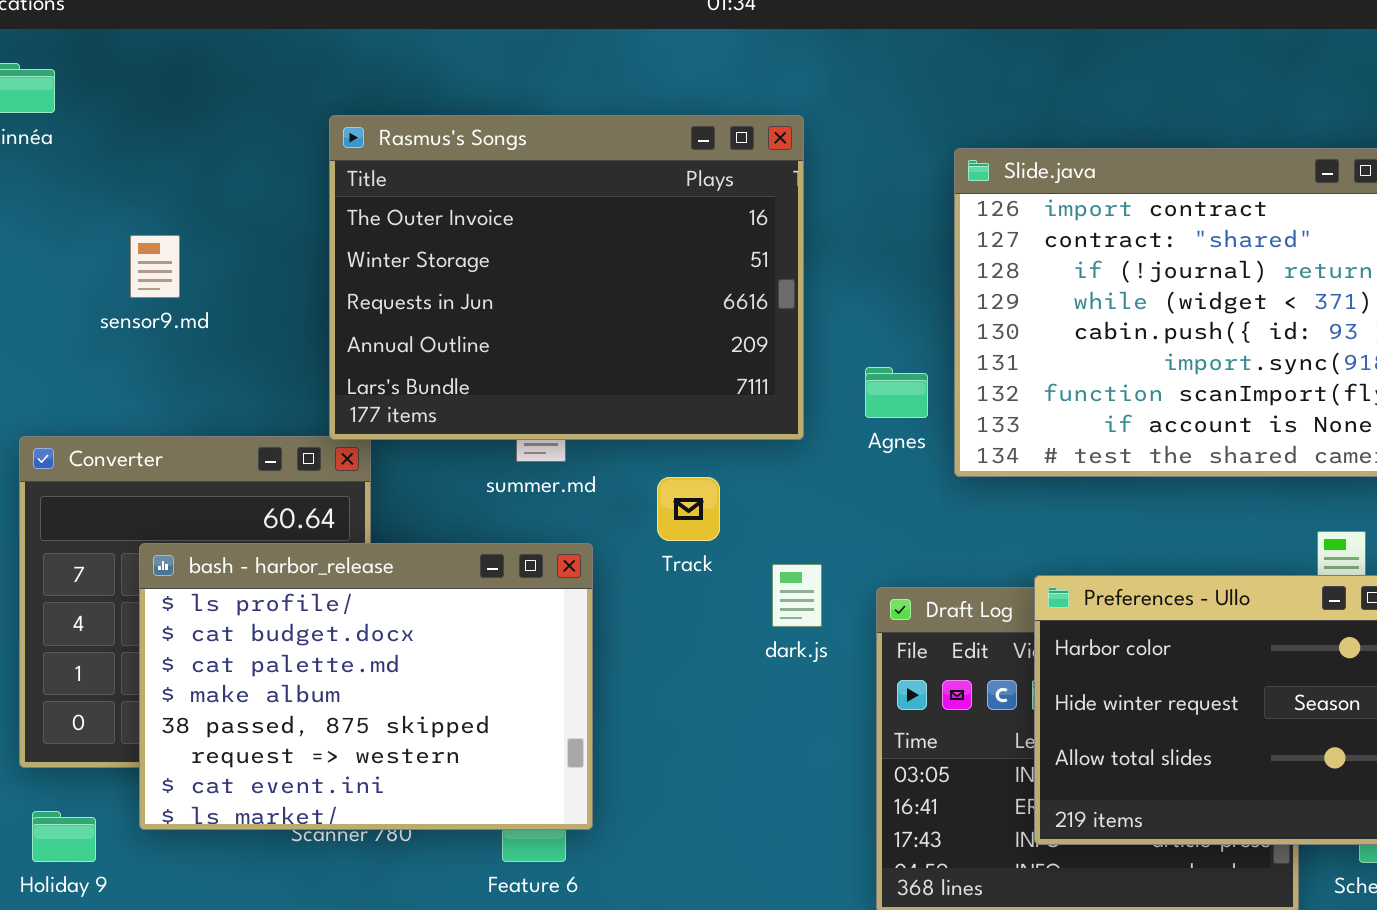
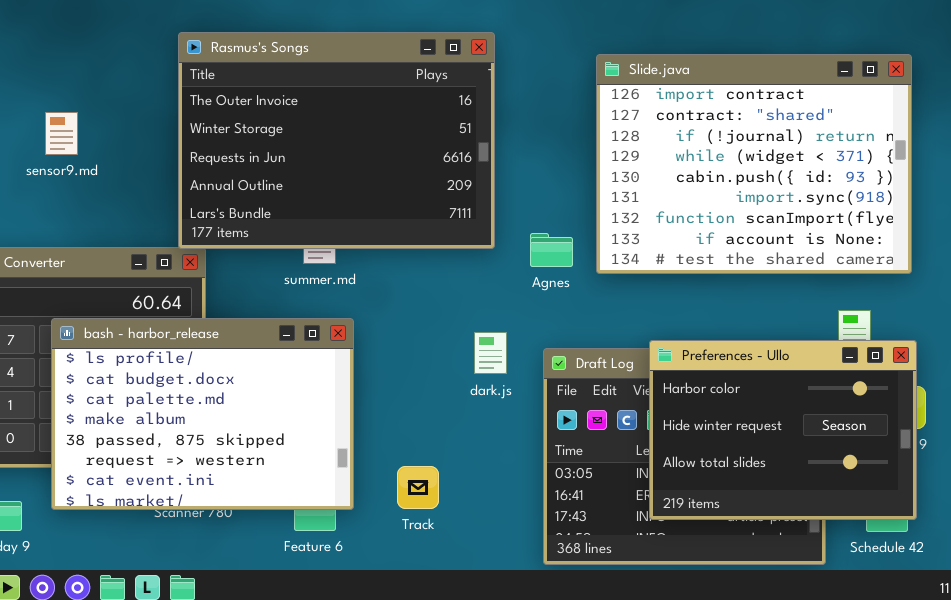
Agnes: [865,367,928,418] -> [530,233,573,267], moved
Track: [657,477,720,541] -> [397,466,439,509], moved

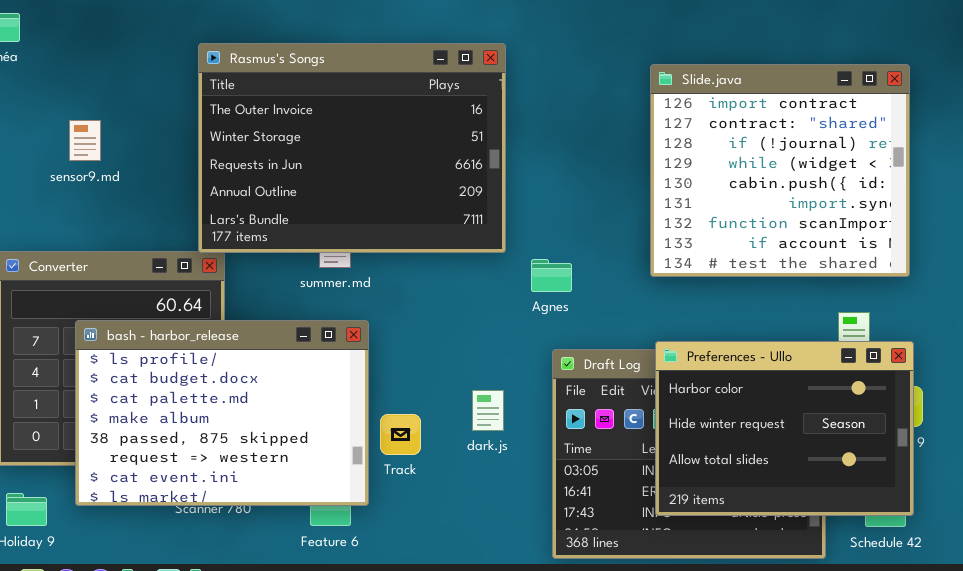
Slide.java: [596,54,912,274] -> [650,64,910,277], resized
Agnes: [530,233,573,267] -> [531,259,572,292], moved
dark.js: [474,332,507,374] -> [472,390,504,431], moved
Track: [397,466,439,509] -> [380,414,421,455], moved

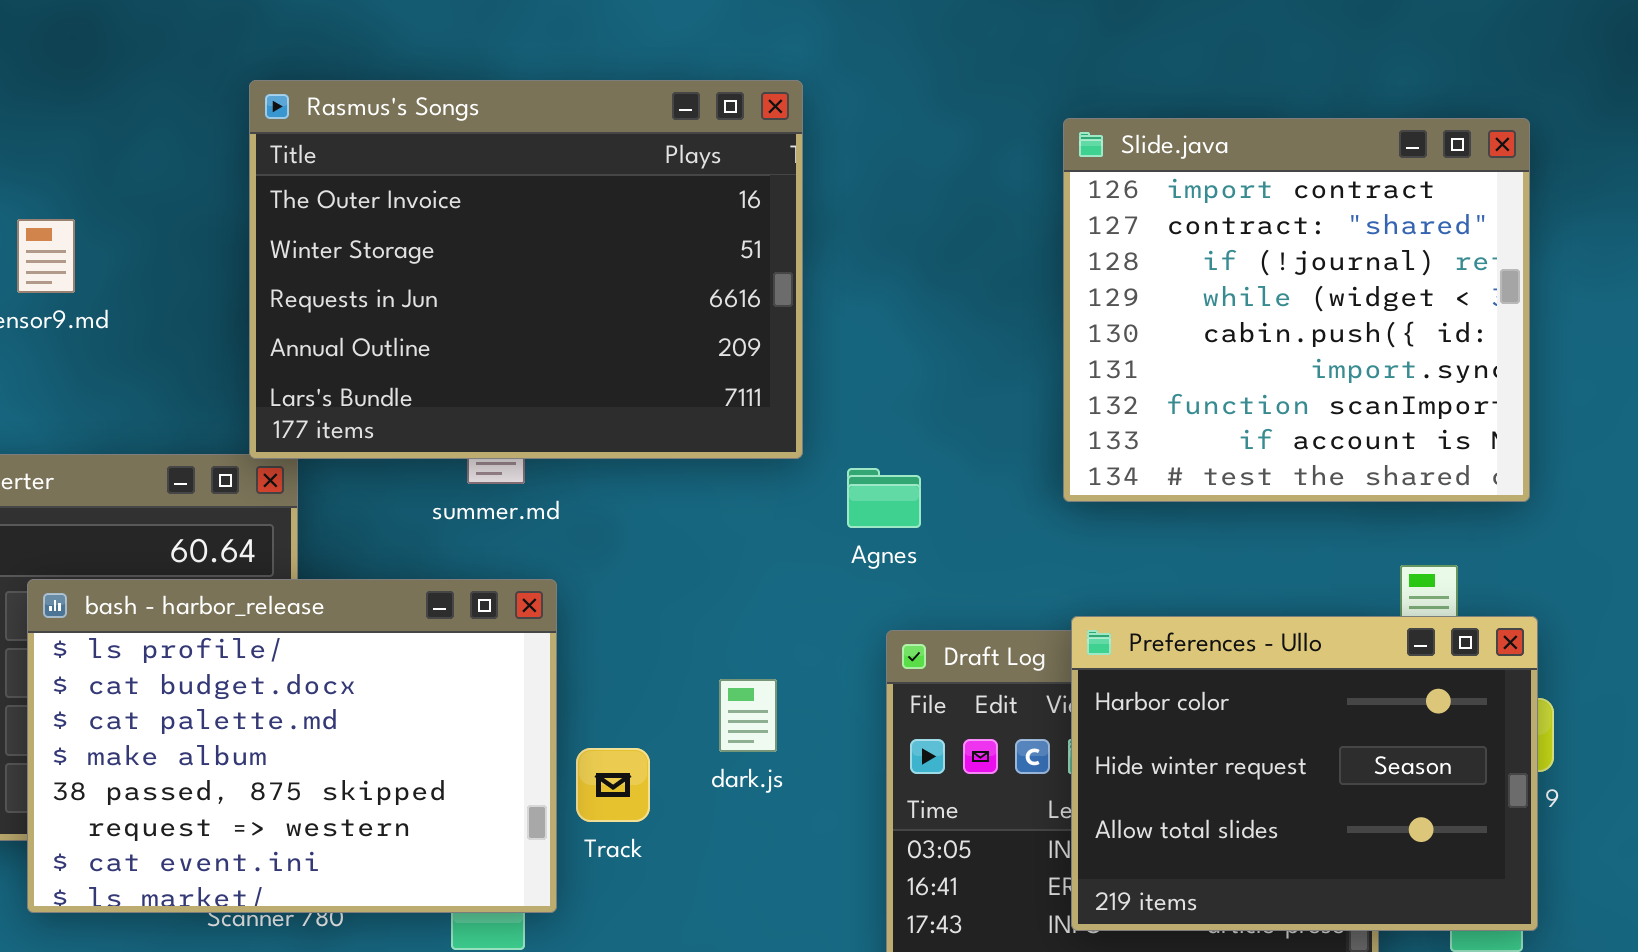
dark.js: [472,390,504,431] -> [719,679,777,752], moved

